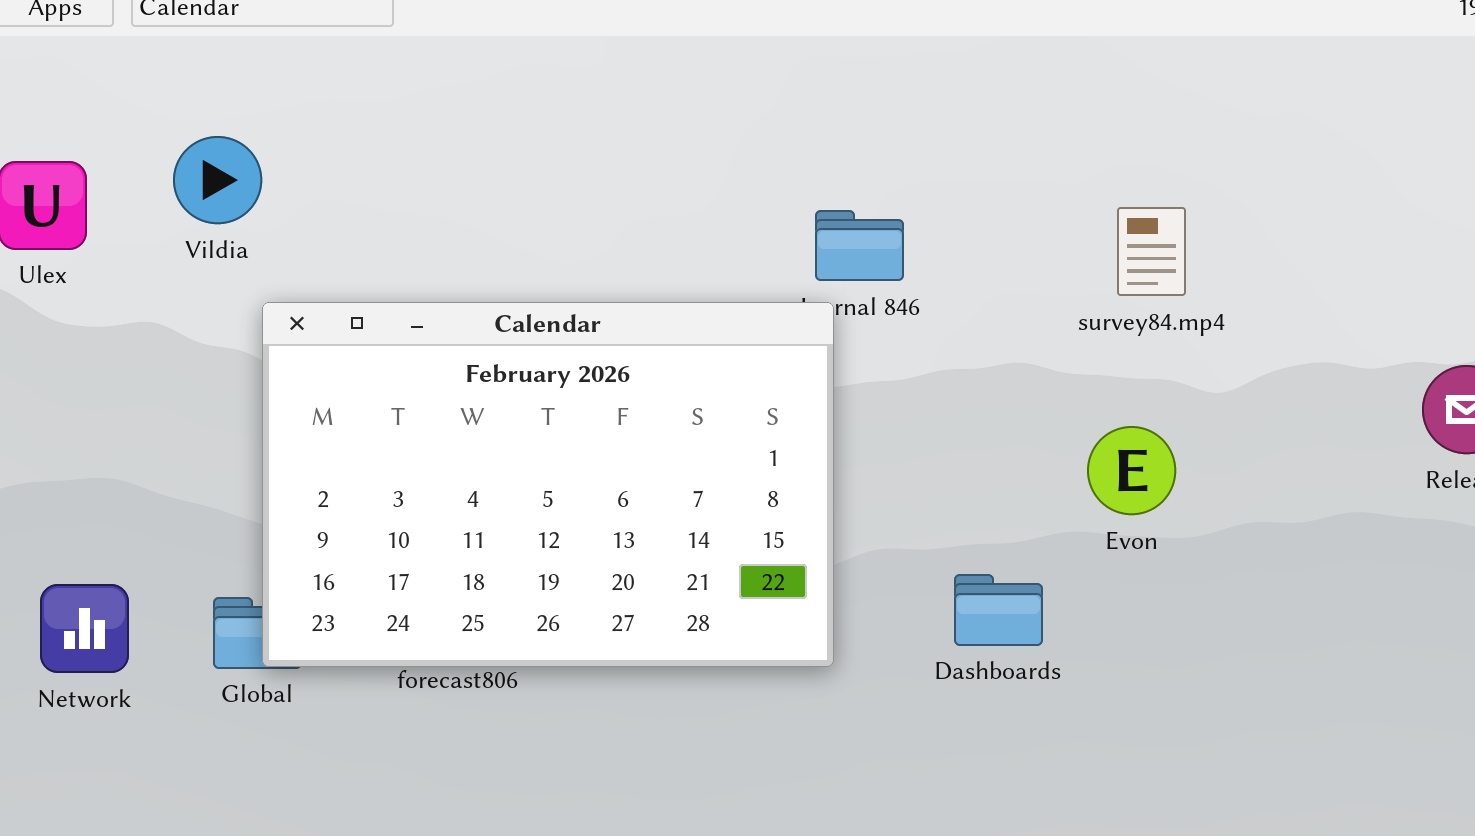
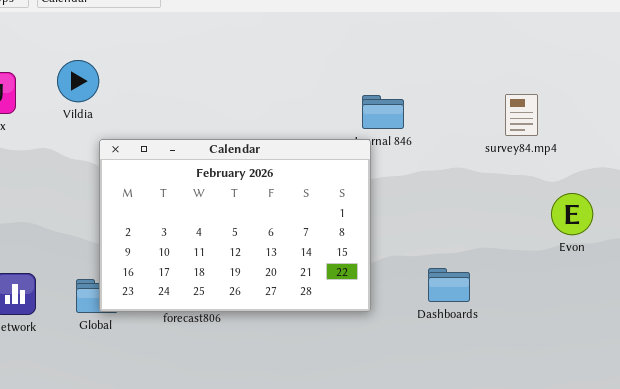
Evon: [1087,426,1176,515] -> [551,193,593,235], moved

